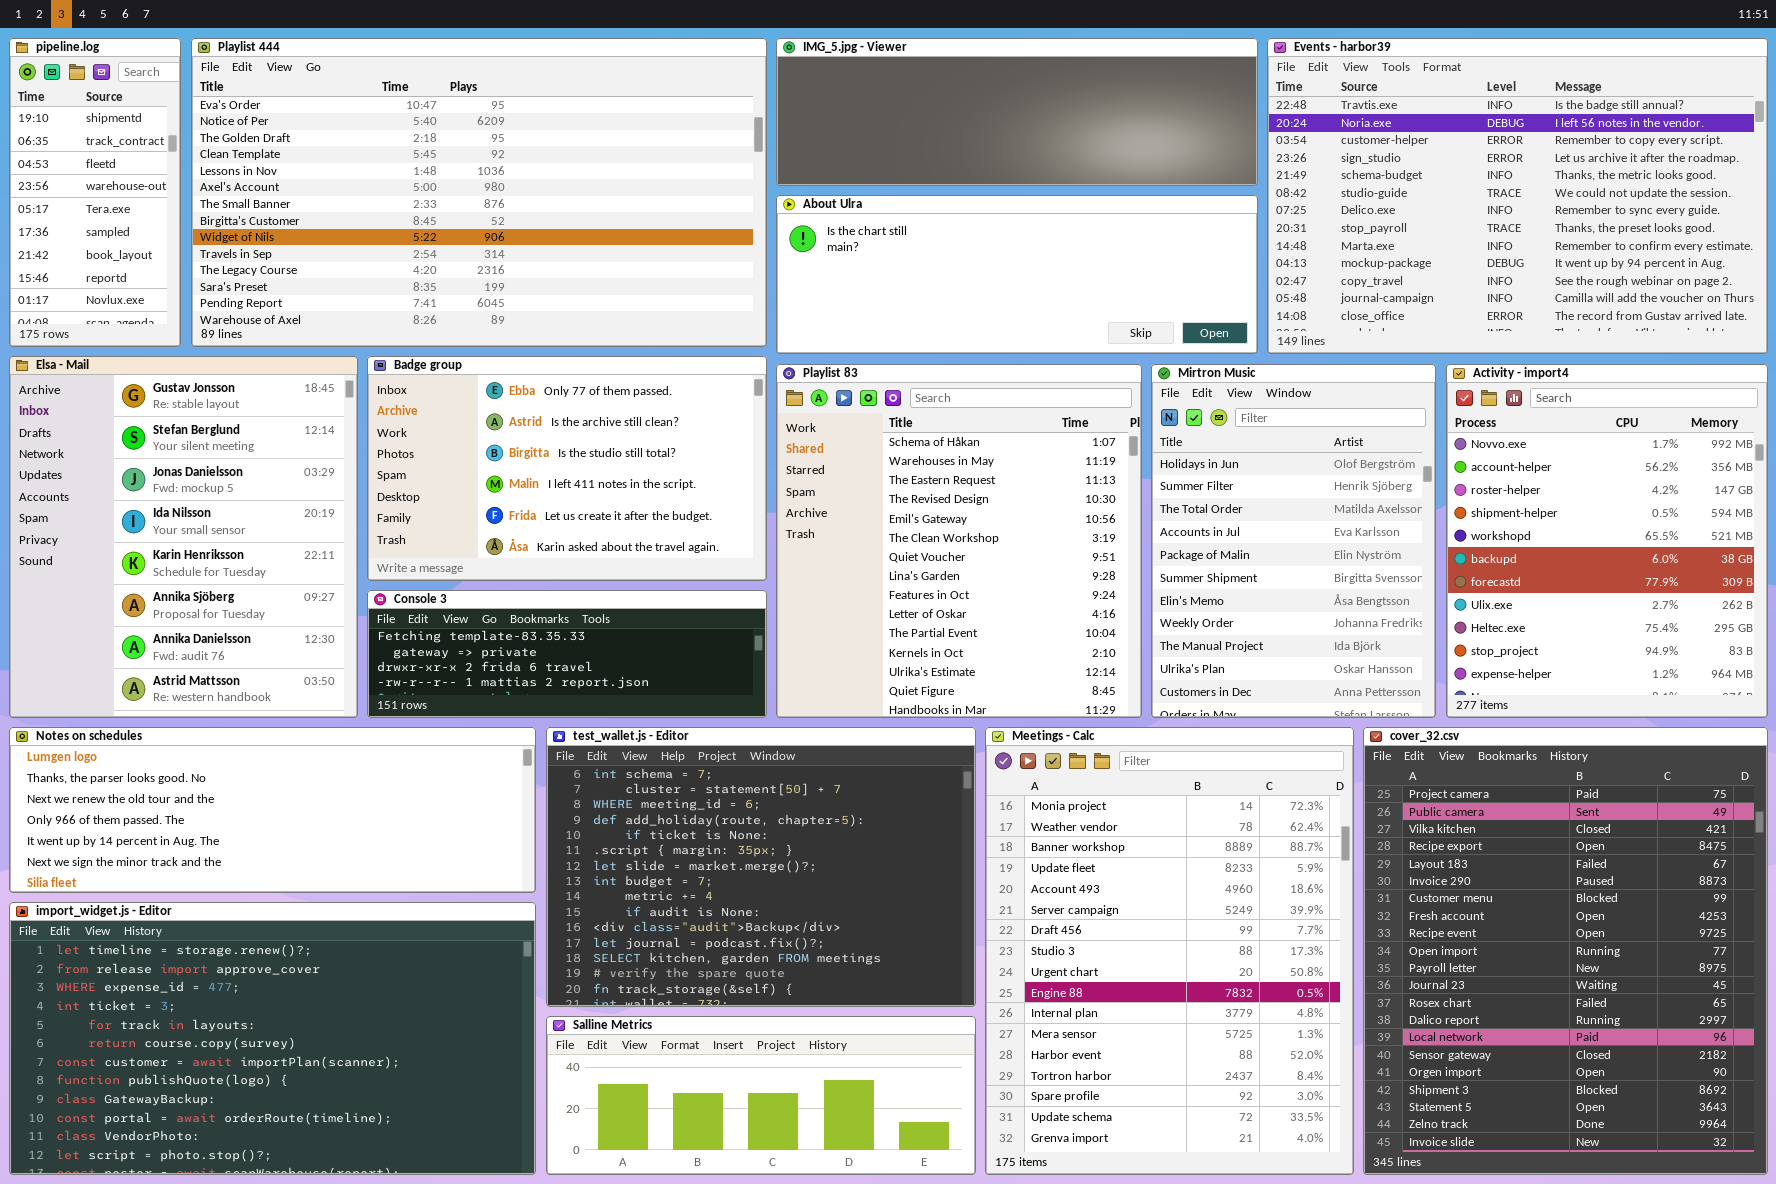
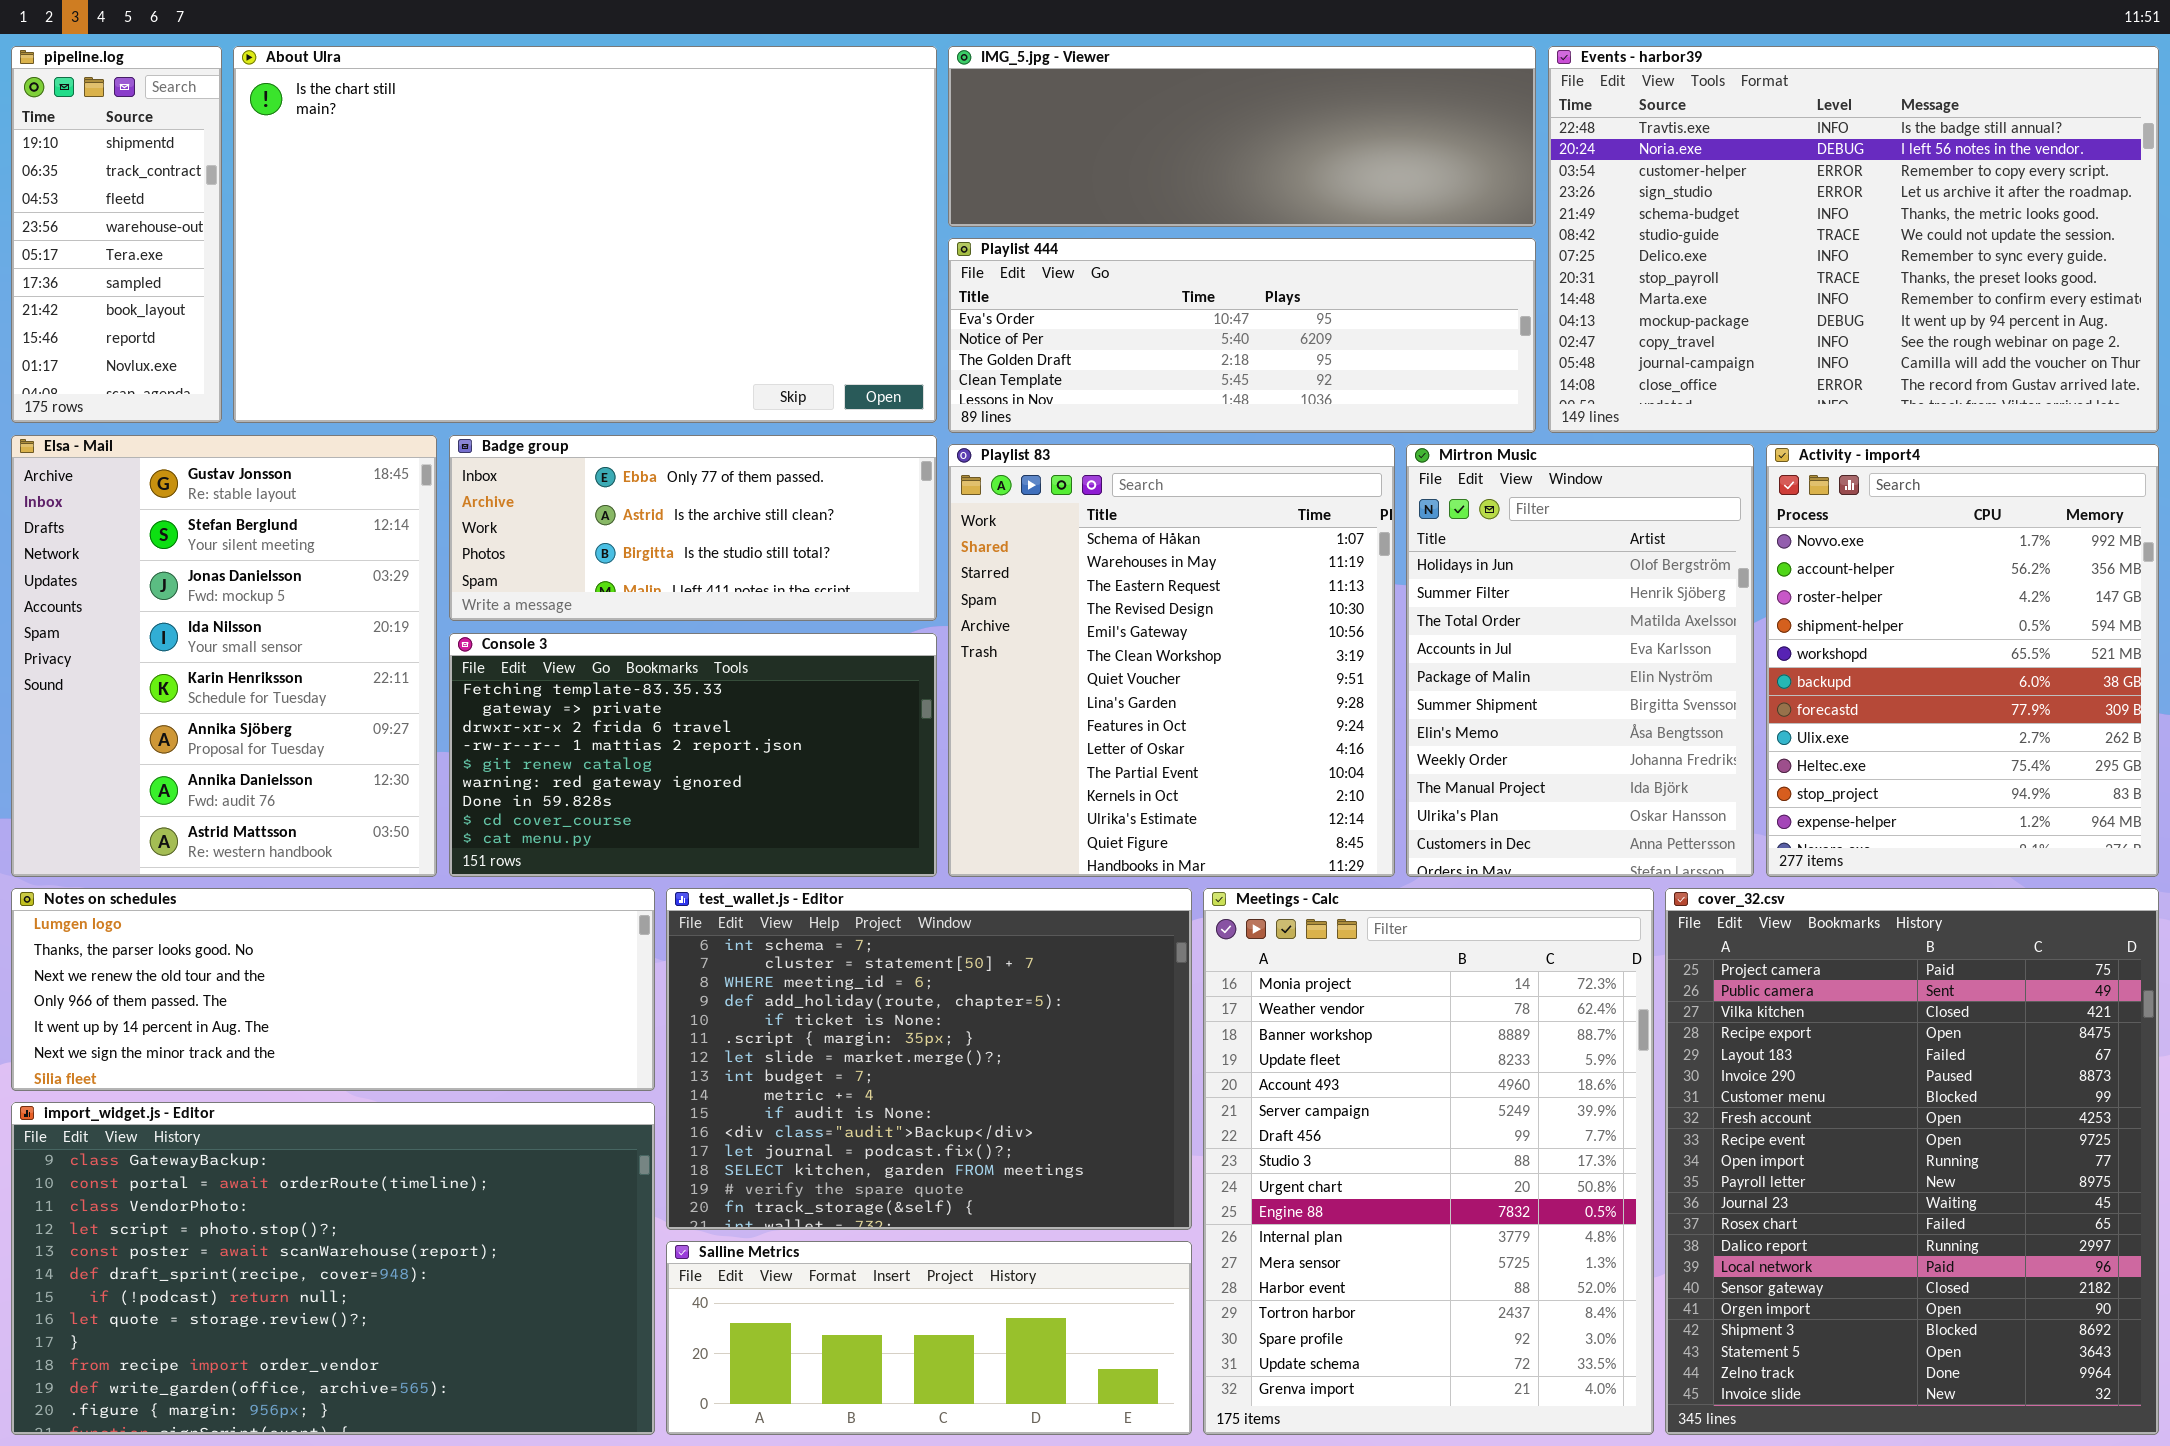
Playlist 444: [191,38,767,347] -> [948,238,1536,433], moved, resized
About Ulra: [776,195,1258,354] -> [233,46,937,423], moved, resized
Badge group: [367,356,767,581] -> [449,435,937,621], resized
Console 3: [367,590,767,718] -> [449,633,937,877], resized
import_widget.js - Editor: [9,902,536,1175] -> [11,1102,655,1435], scrolled down 8 rows

